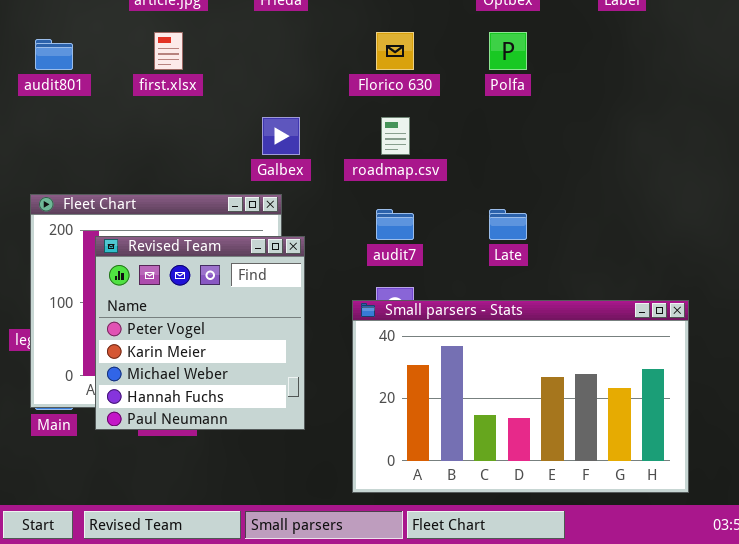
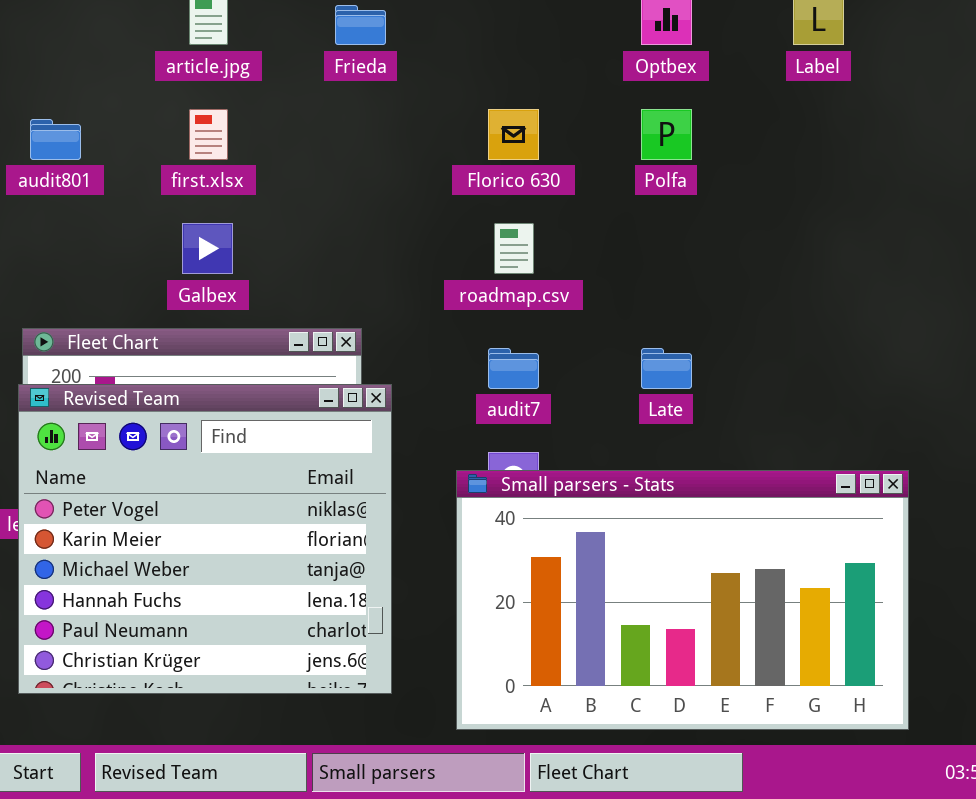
Galbex: [262,117,300,155] -> [182,223,233,274], moved
Revised Team: [95,236,305,430] -> [18,384,392,694], resized

